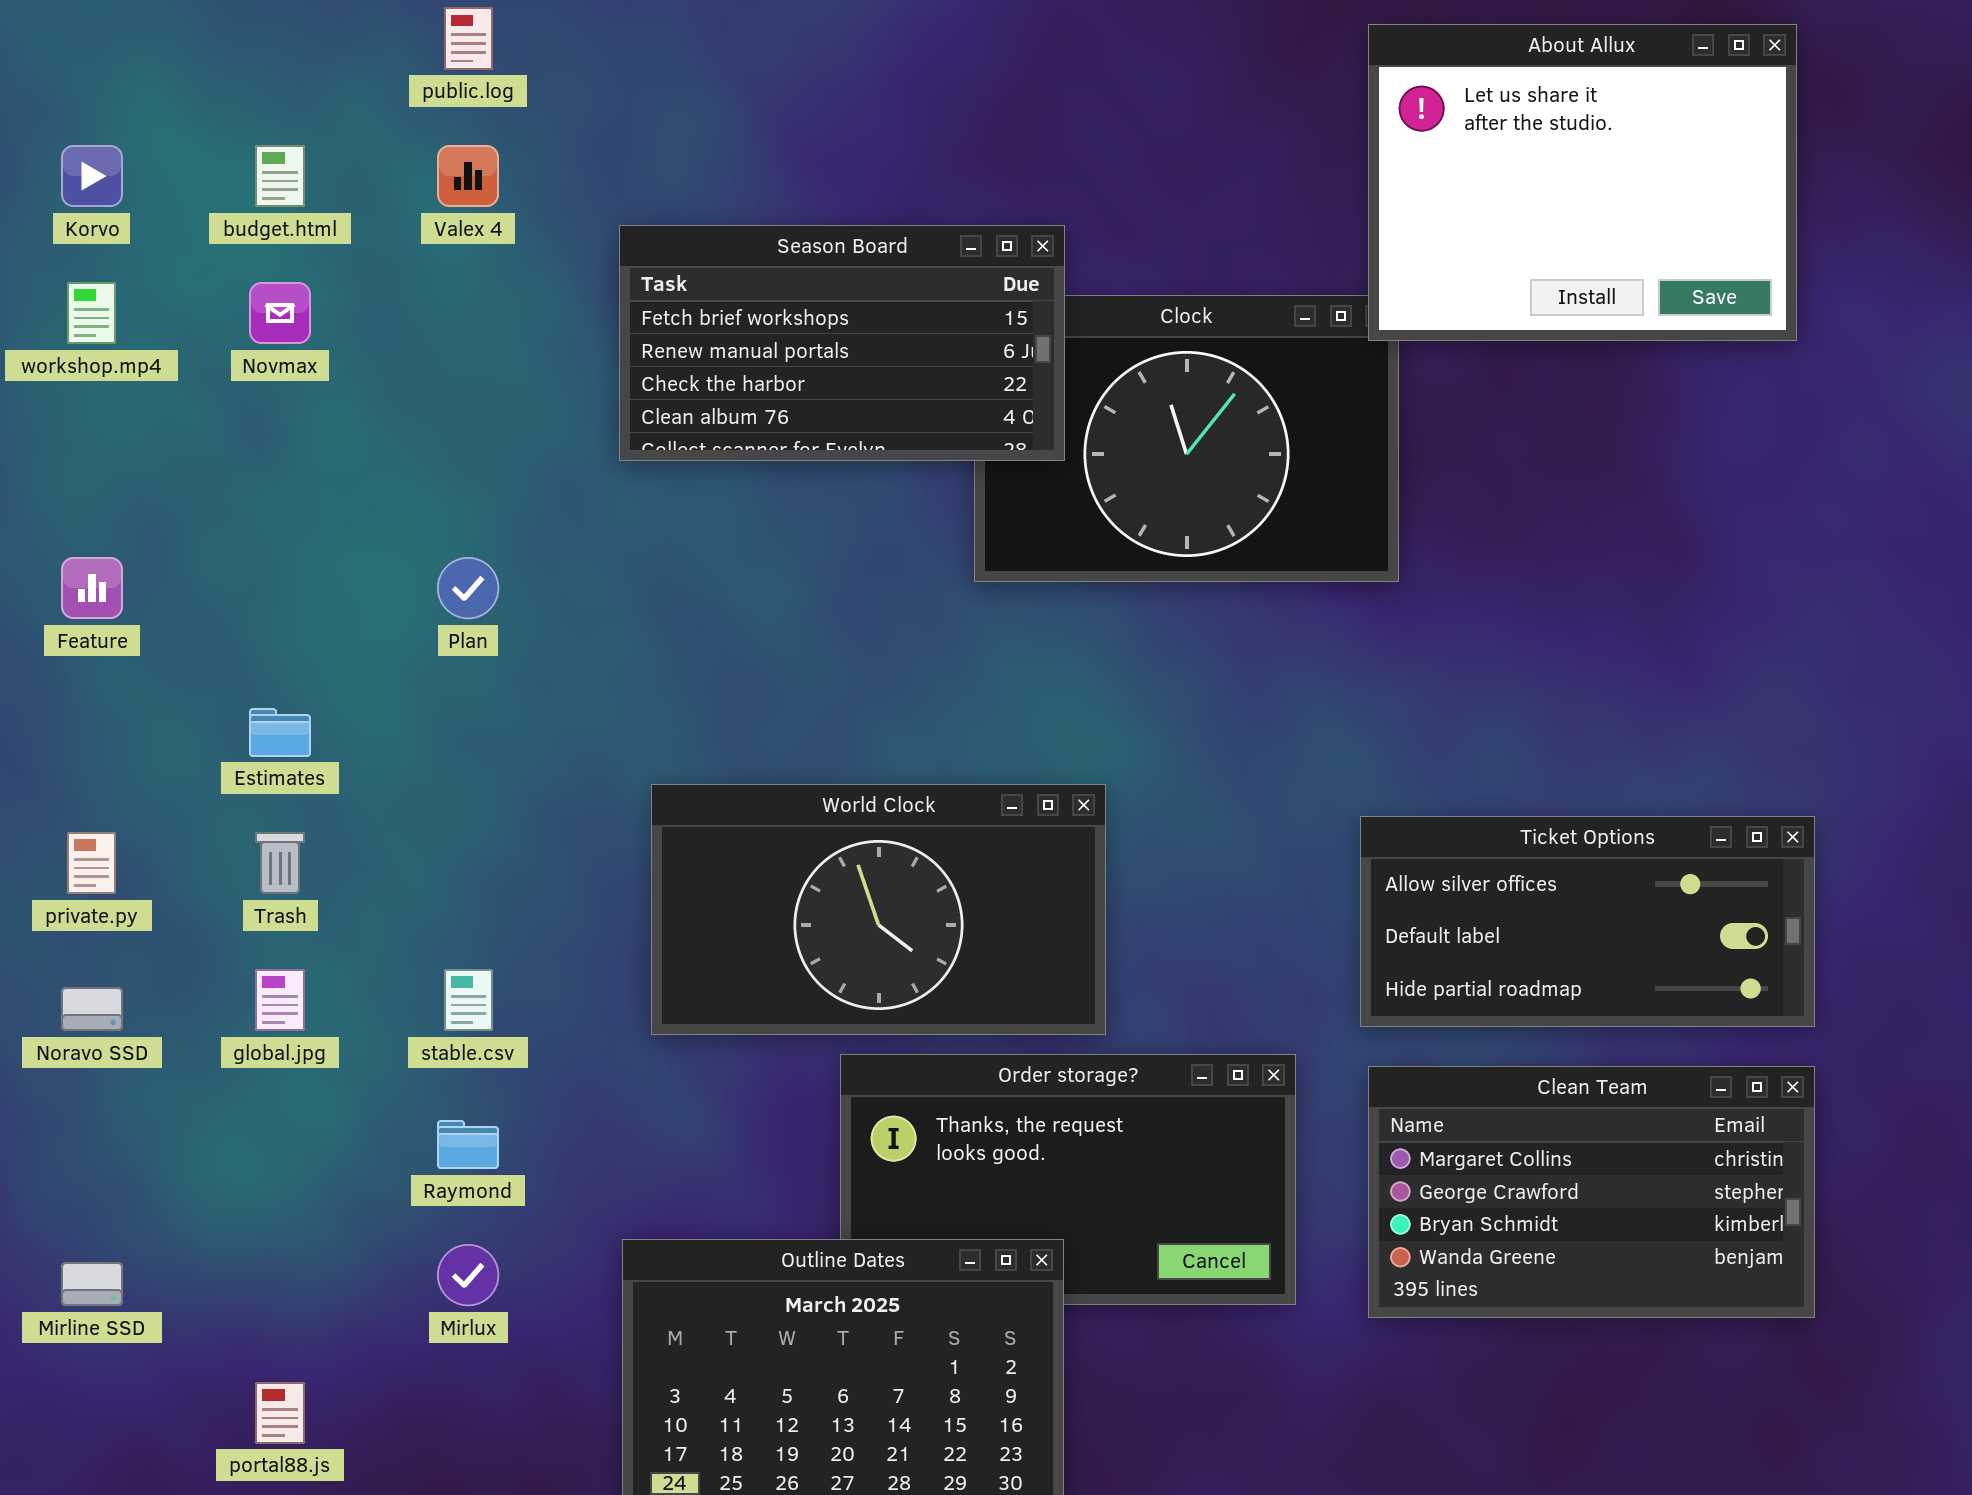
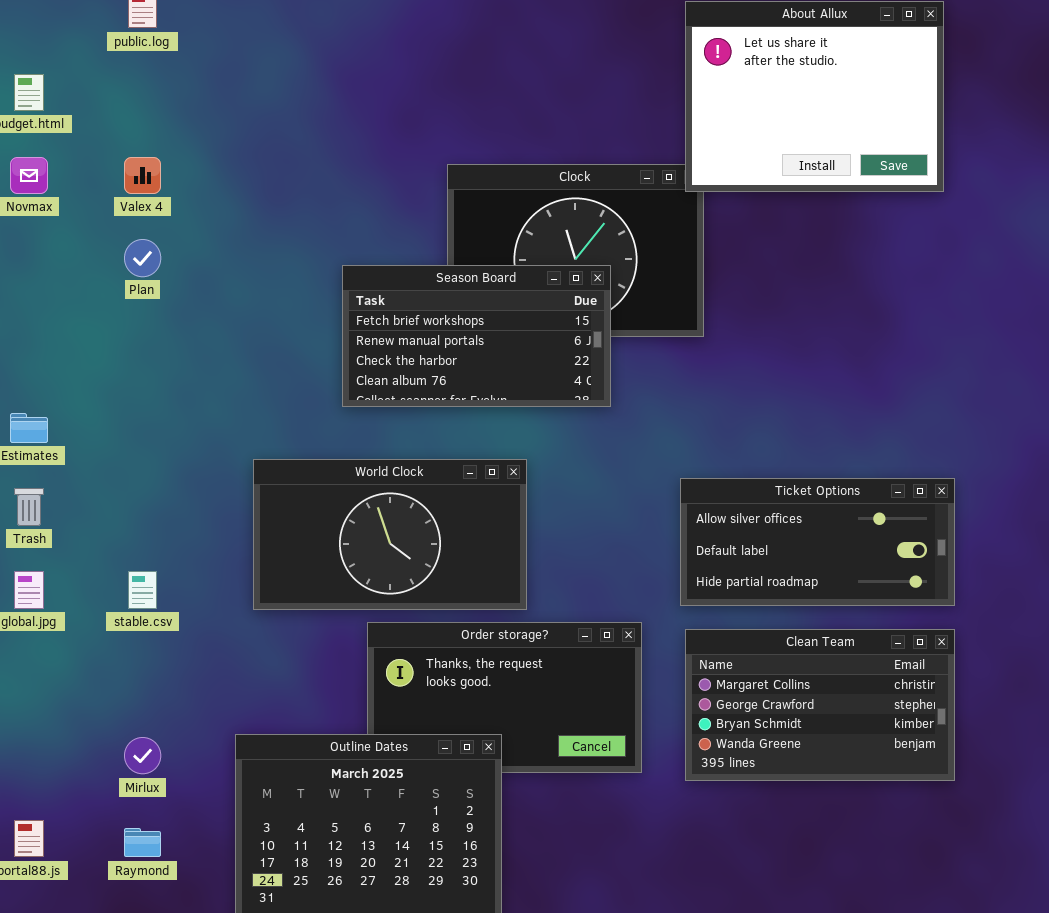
Valex 4: [437,145,499,207] -> [124,157,161,194], moved
Season Board: [619,225,1065,461] -> [342,265,611,407], moved
Plan: [437,557,499,619] -> [124,239,161,277], moved
Raymond: [437,1120,499,1169] -> [124,828,161,857], moved

